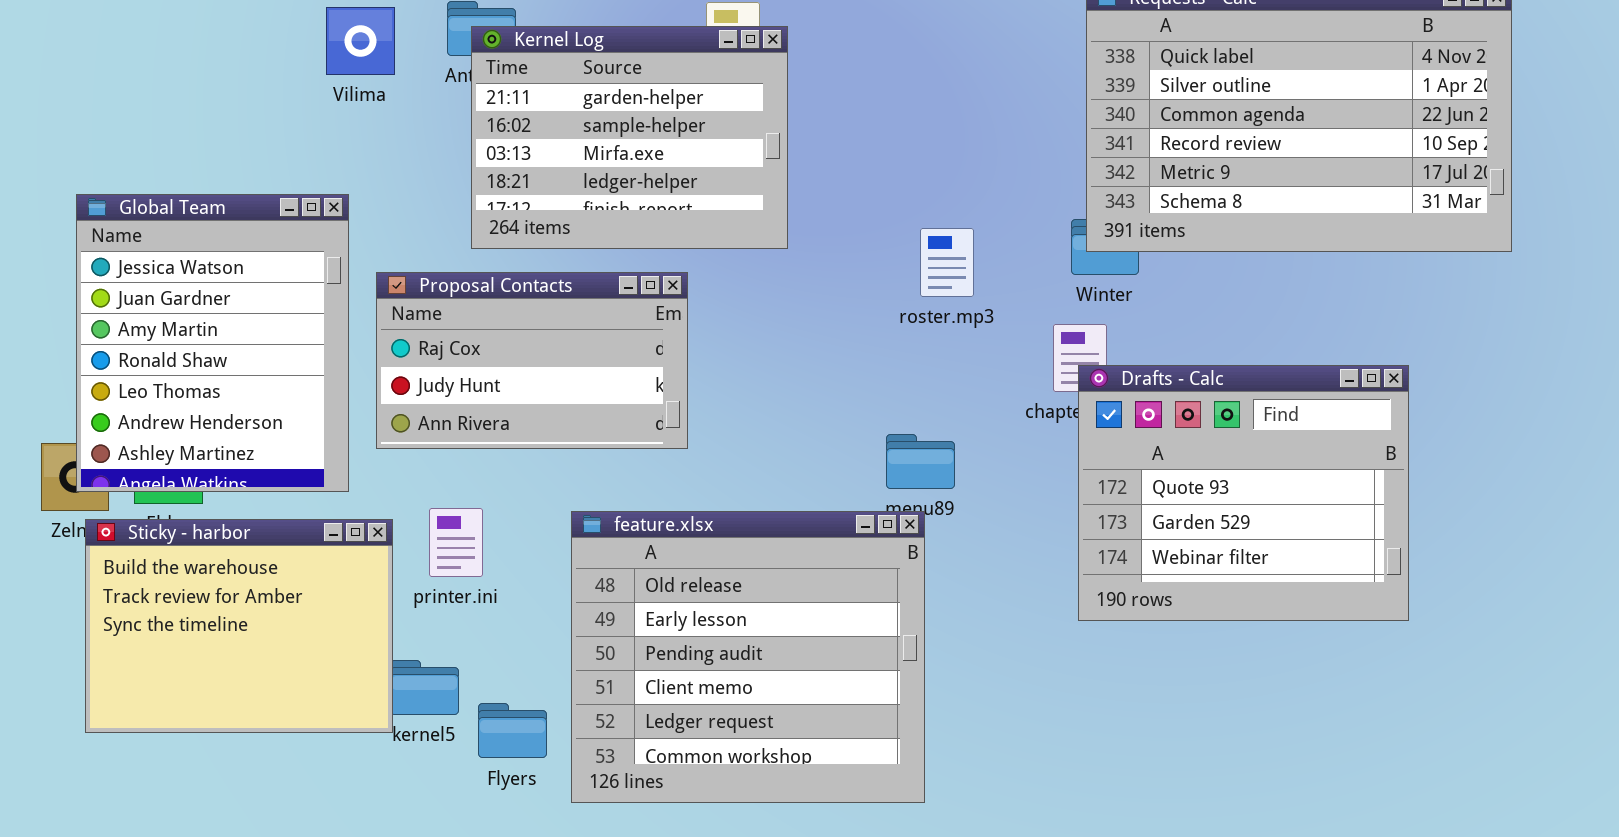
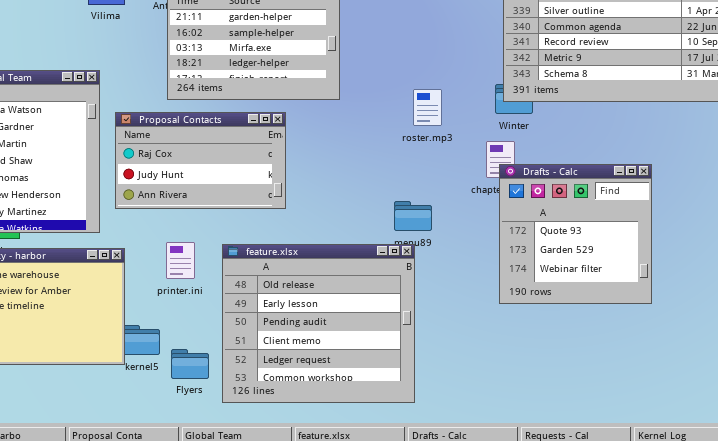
Drafts - Calc: [1078,365,1409,621] -> [499,164,652,304], resized
printer.ini: [429,508,483,577] -> [166,242,195,279], moved

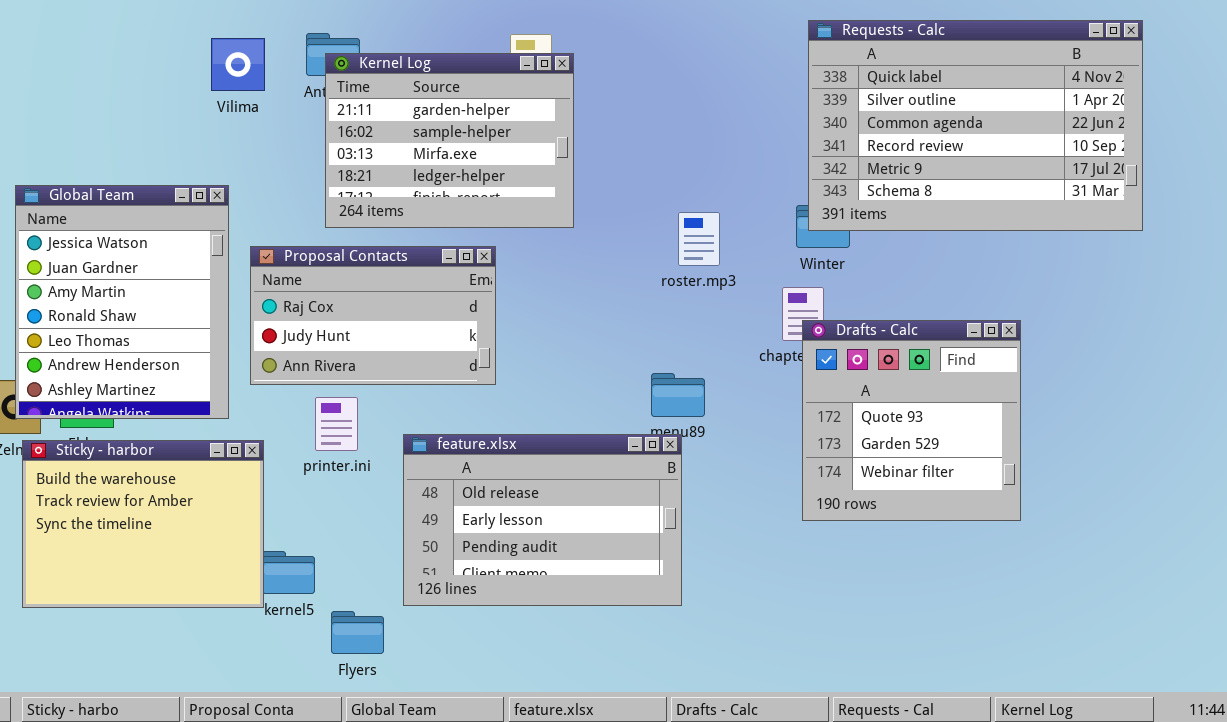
printer.ini: [166,242,195,279] -> [315,397,358,451], moved
feature.xlsx: [222,244,415,403] -> [403,434,682,606], resized
Flyers: [171,349,209,379] -> [331,611,384,654], moved

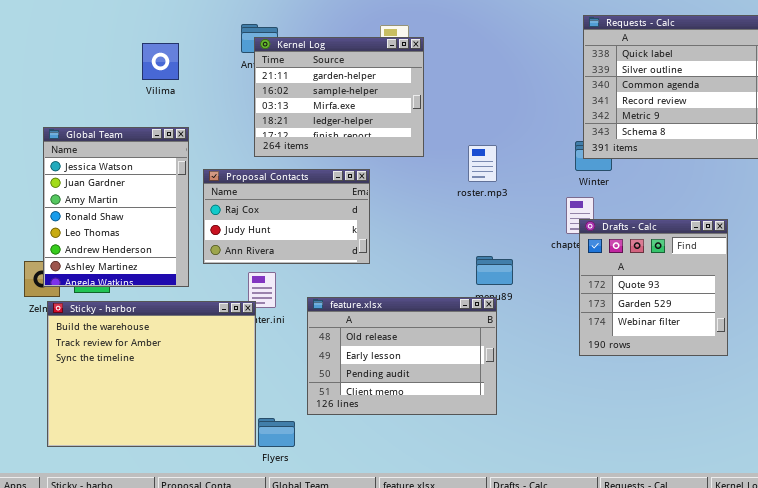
Vilima: [211,38,265,91] -> [142,43,179,80], moved
roster.mp3: [678,212,720,266] -> [468,145,497,182], moved
Sticky - harbor: [22,440,264,608] -> [47,301,256,447], resized

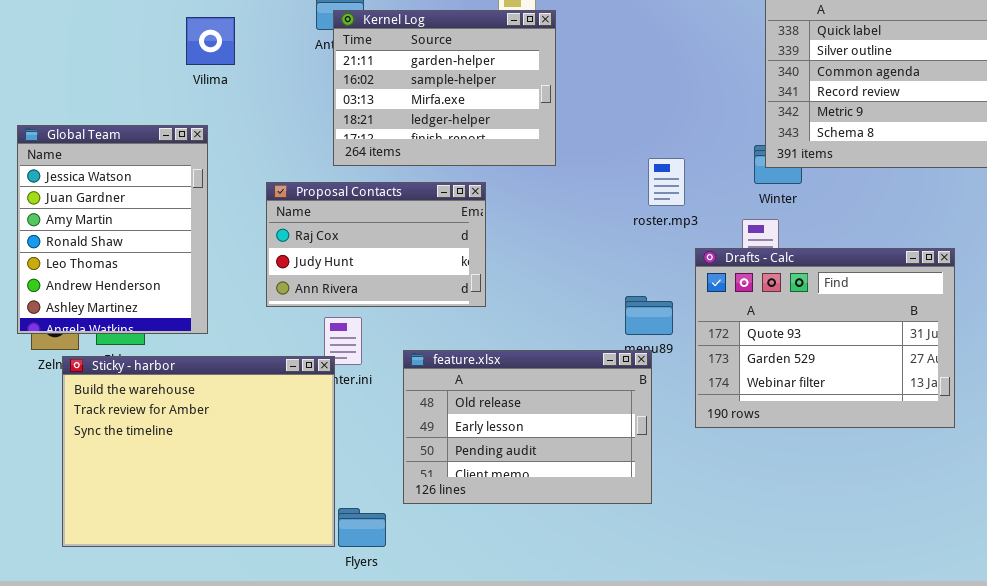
Global Team: [43,127,189,287] -> [17,125,208,334], moved
roster.mp3: [468,145,497,182] -> [648,158,685,206], moved
Drafts - Calc: [579,219,728,356] -> [695,248,955,428], resized

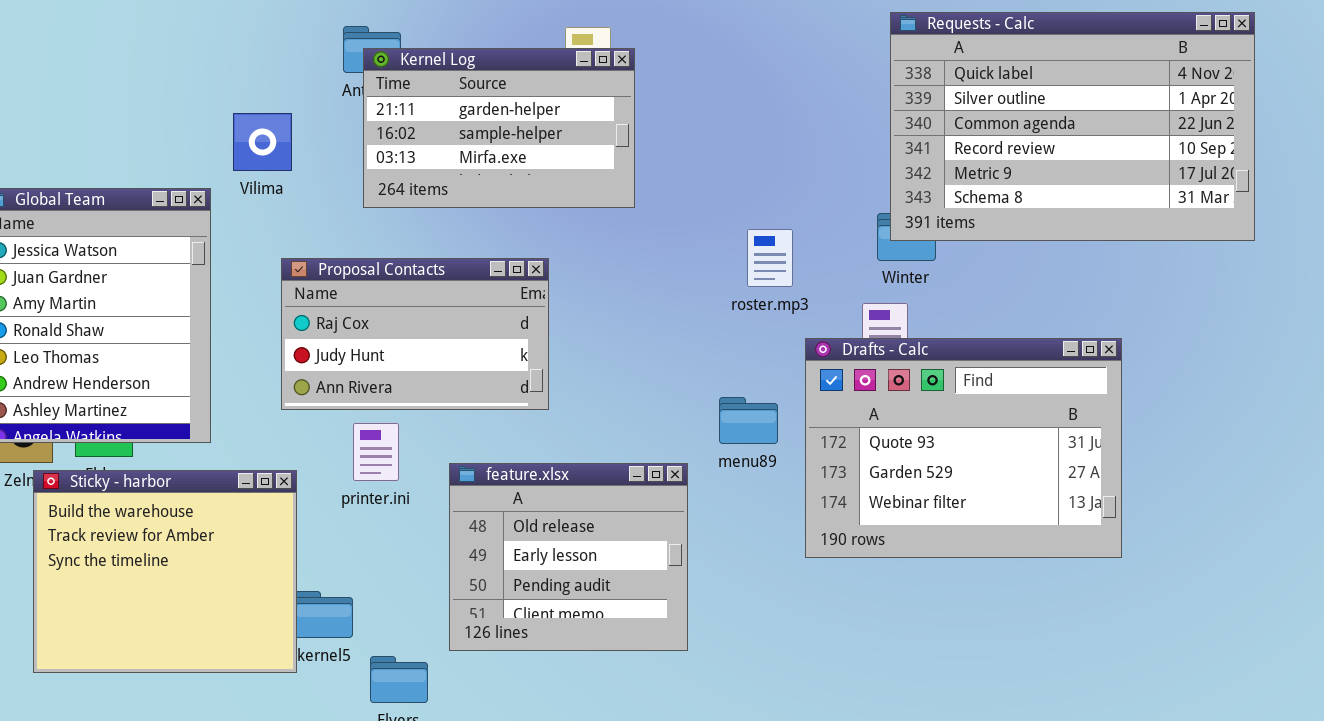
Kernel Log: [333,10,556,166] -> [363,48,635,208], resized
Vilima: [186,17,235,65] -> [233,113,292,171], moved
feature.xlsx: [403,350,652,504] -> [449,463,688,651], resized
Sticky - harbor: [62,356,335,547] -> [33,470,297,673], resized

